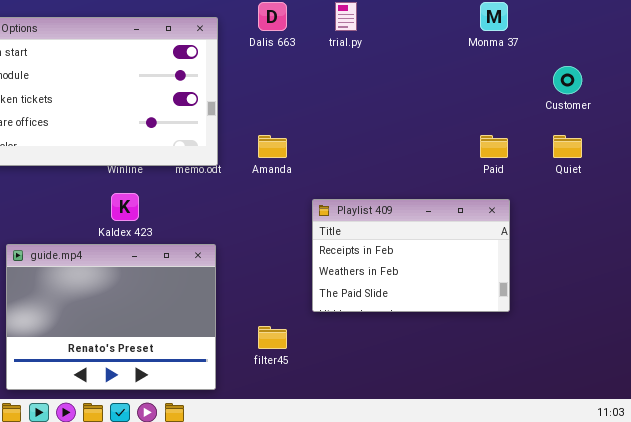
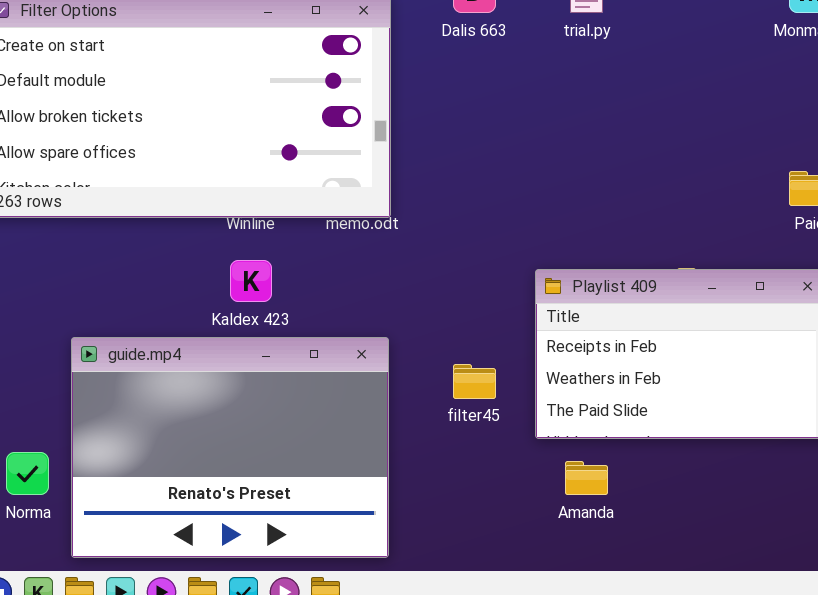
Amanda: [258,135,287,158] -> [565,461,608,495], moved
filter45: [258,326,287,349] -> [453,364,496,399], moved

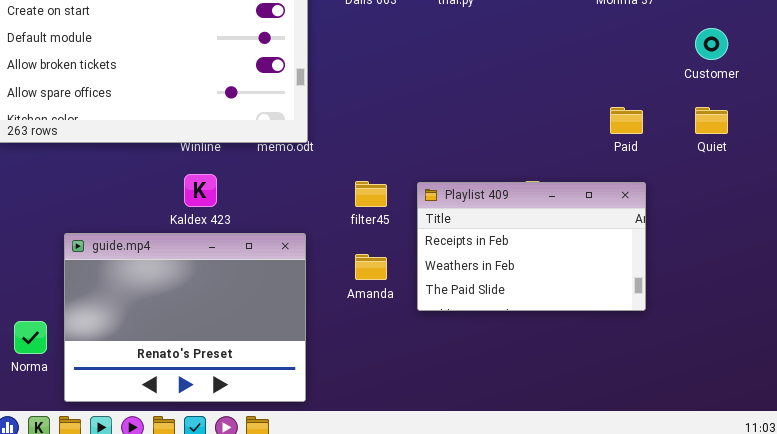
filter45: [453,364,496,399] -> [355,181,387,207], moved
Amanda: [565,461,608,495] -> [355,254,387,280], moved

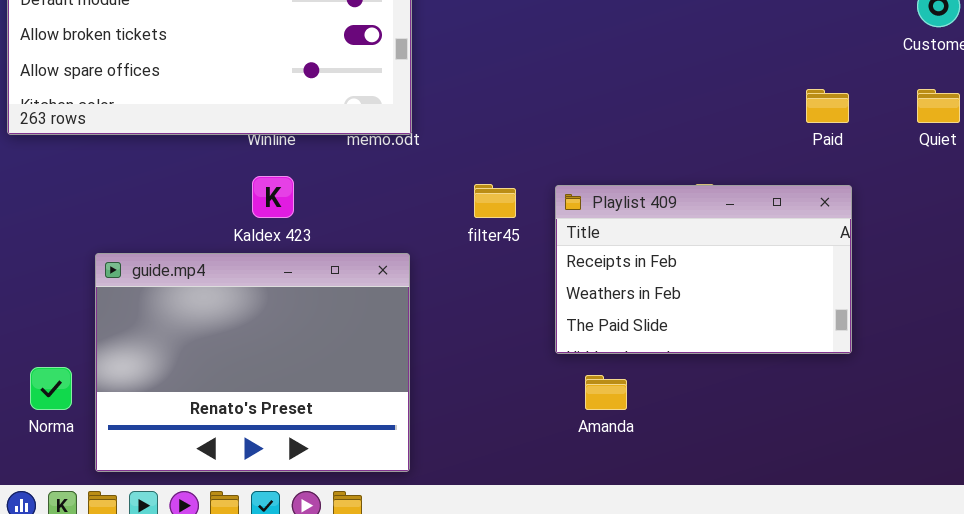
Amanda: [355,254,387,280] -> [585,375,627,410], moved

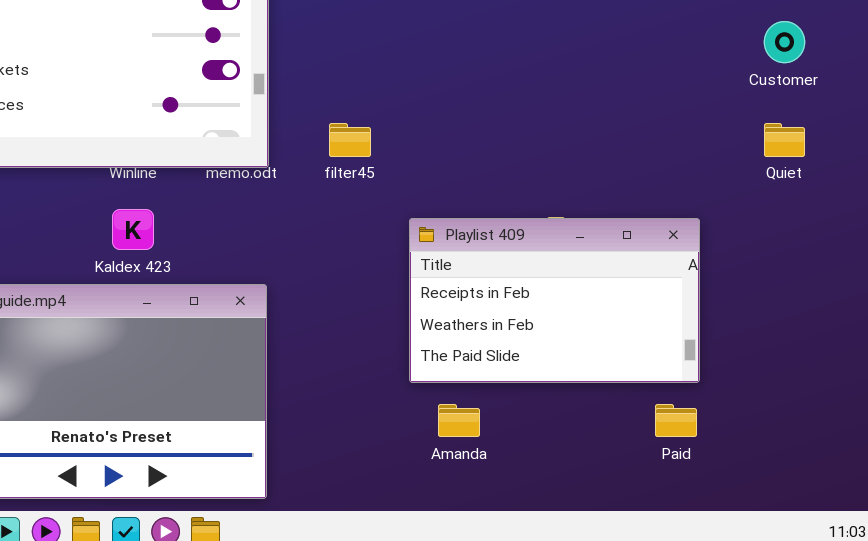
Paid: [806,89,849,123] -> [655,404,697,437], moved
filter45: [474,184,516,218] -> [329,123,371,157], moved

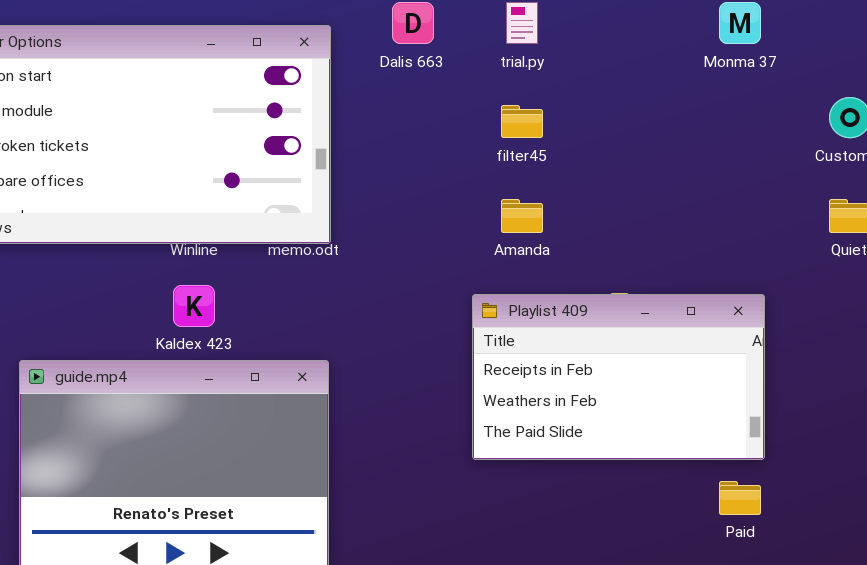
filter45: [329,123,371,157] -> [501,105,543,138], moved
Amanda: [438,404,480,437] -> [501,199,543,233], moved

